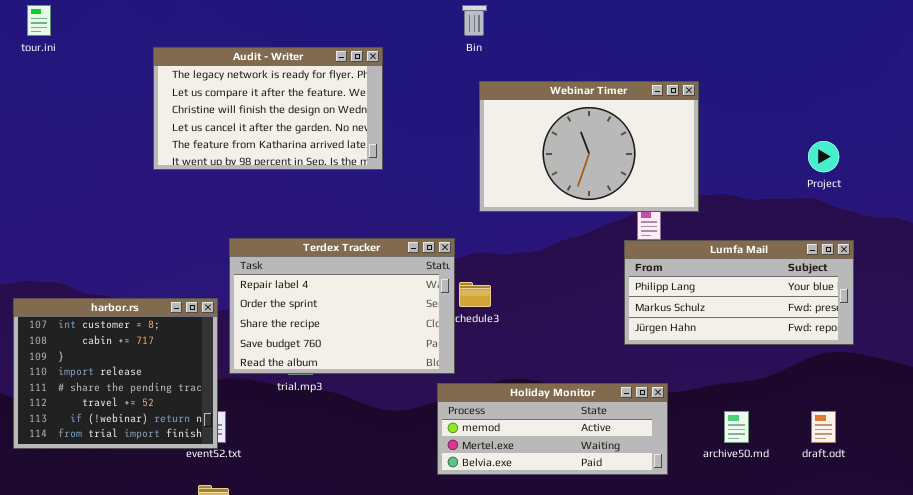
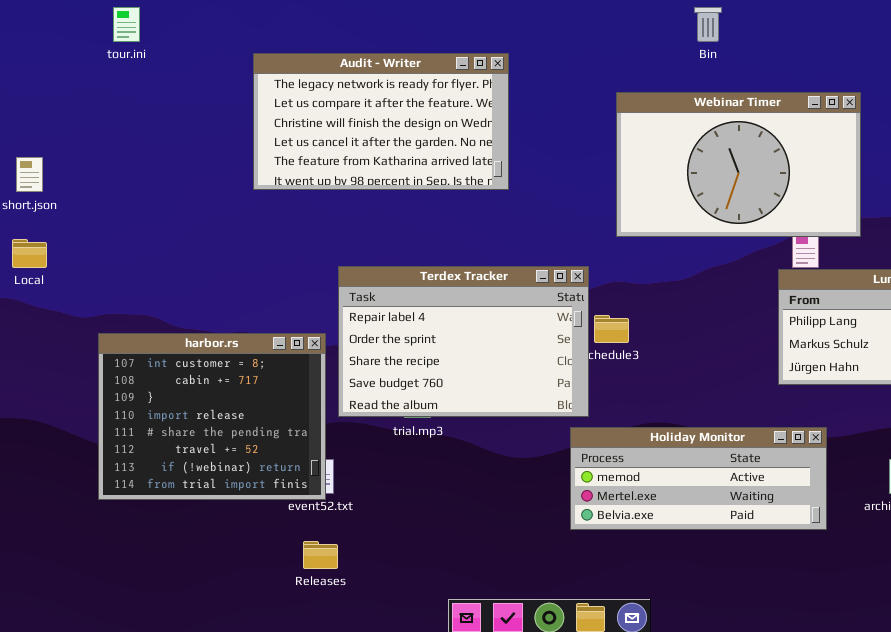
Bin: [462,5,487,36] -> [694,7,722,42], moved

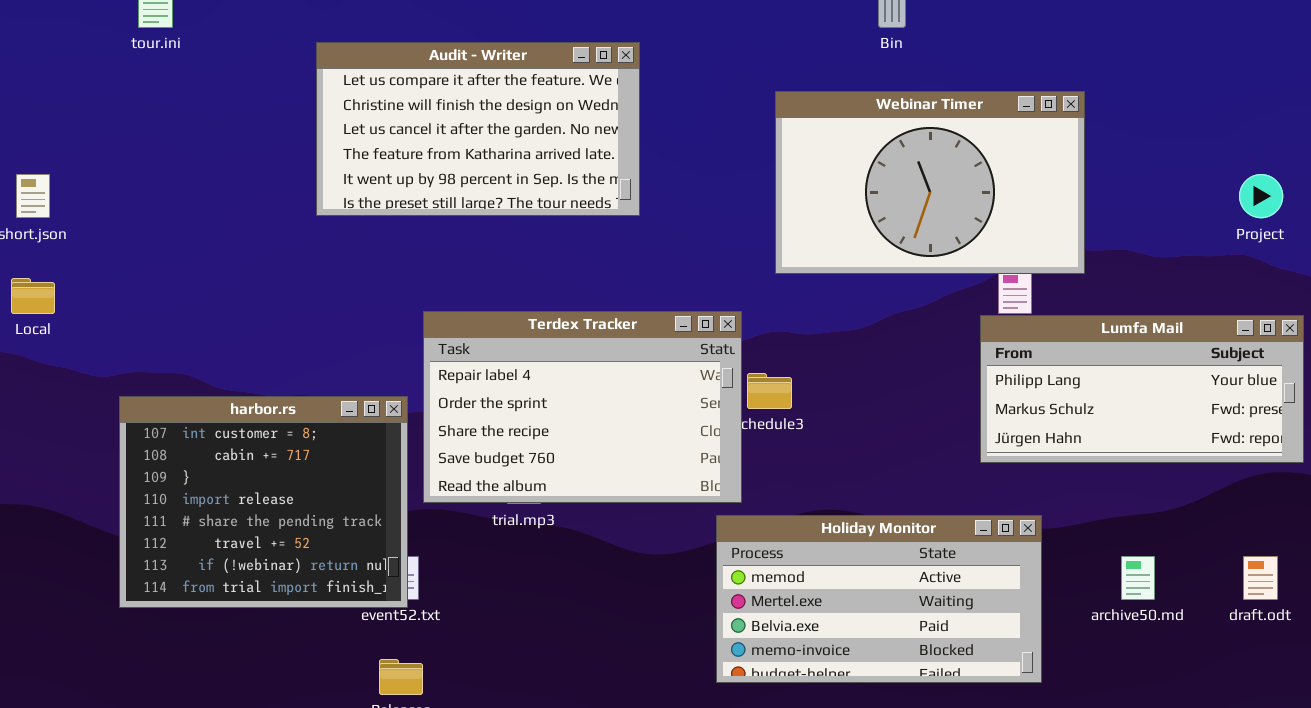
Audit - Writer: [253,53,509,190] -> [316,42,640,216], scrolled down 1 row
Holiday Monitor: [570,427,827,530] -> [716,515,1042,683], resized

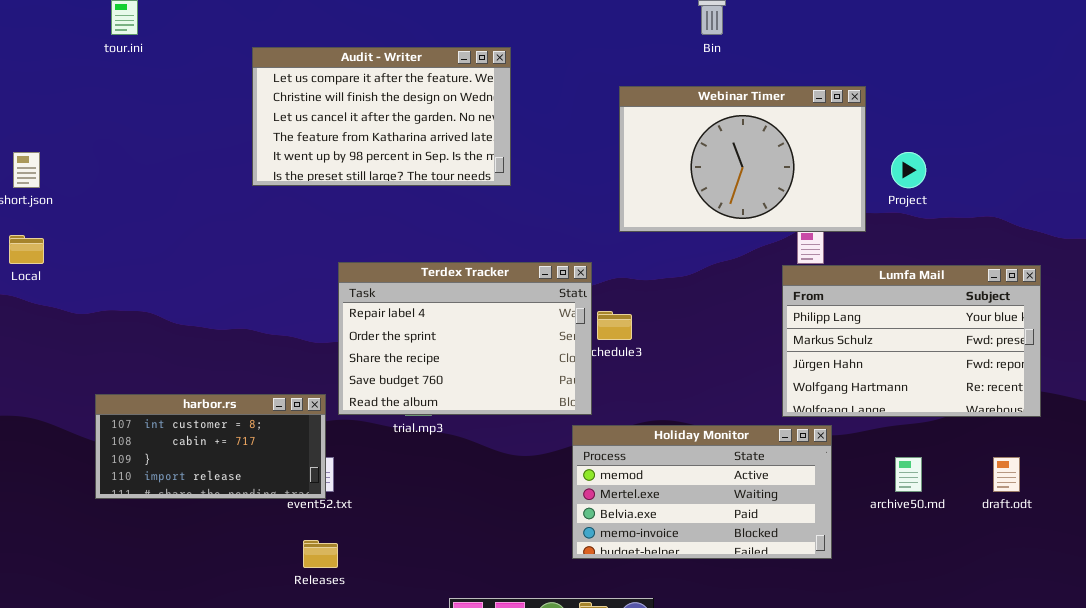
Project: [1239,174,1283,218] -> [891,152,926,188], moved
Lumfa Mail: [980,315,1304,463] -> [782,265,1041,417], resized
harbor.rs: [119,396,408,608] -> [95,394,326,499], resized

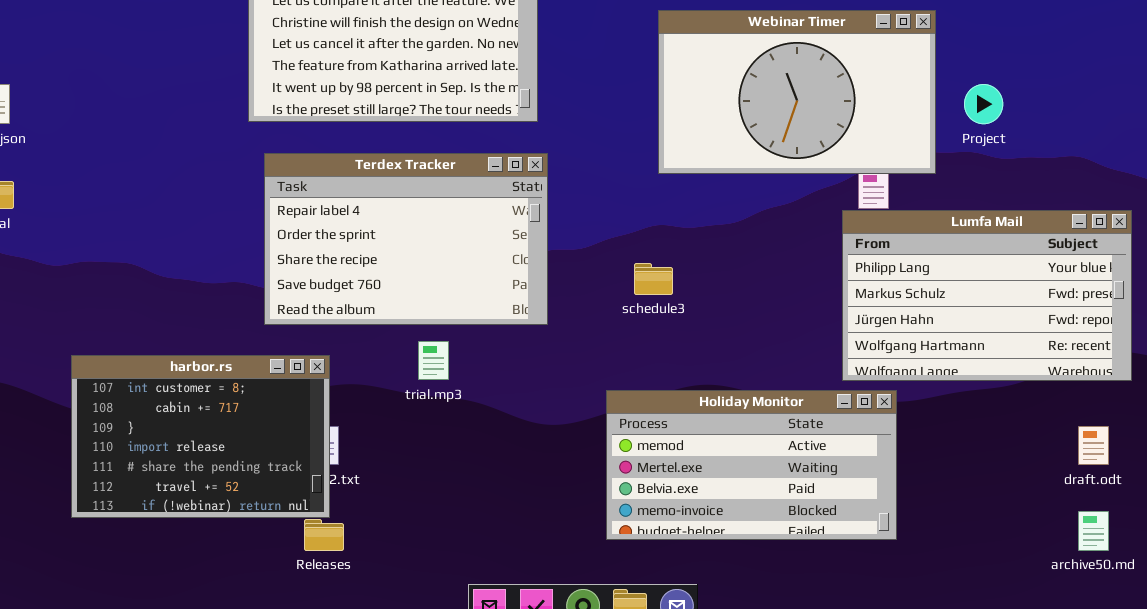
Terdex Tracker: [338,262,592,415] -> [264,153,548,325], moved
harbor.rs: [95,394,326,499] -> [71,355,330,518], resized
archive50.md: [895,457,922,492] -> [1078,511,1109,551], moved

